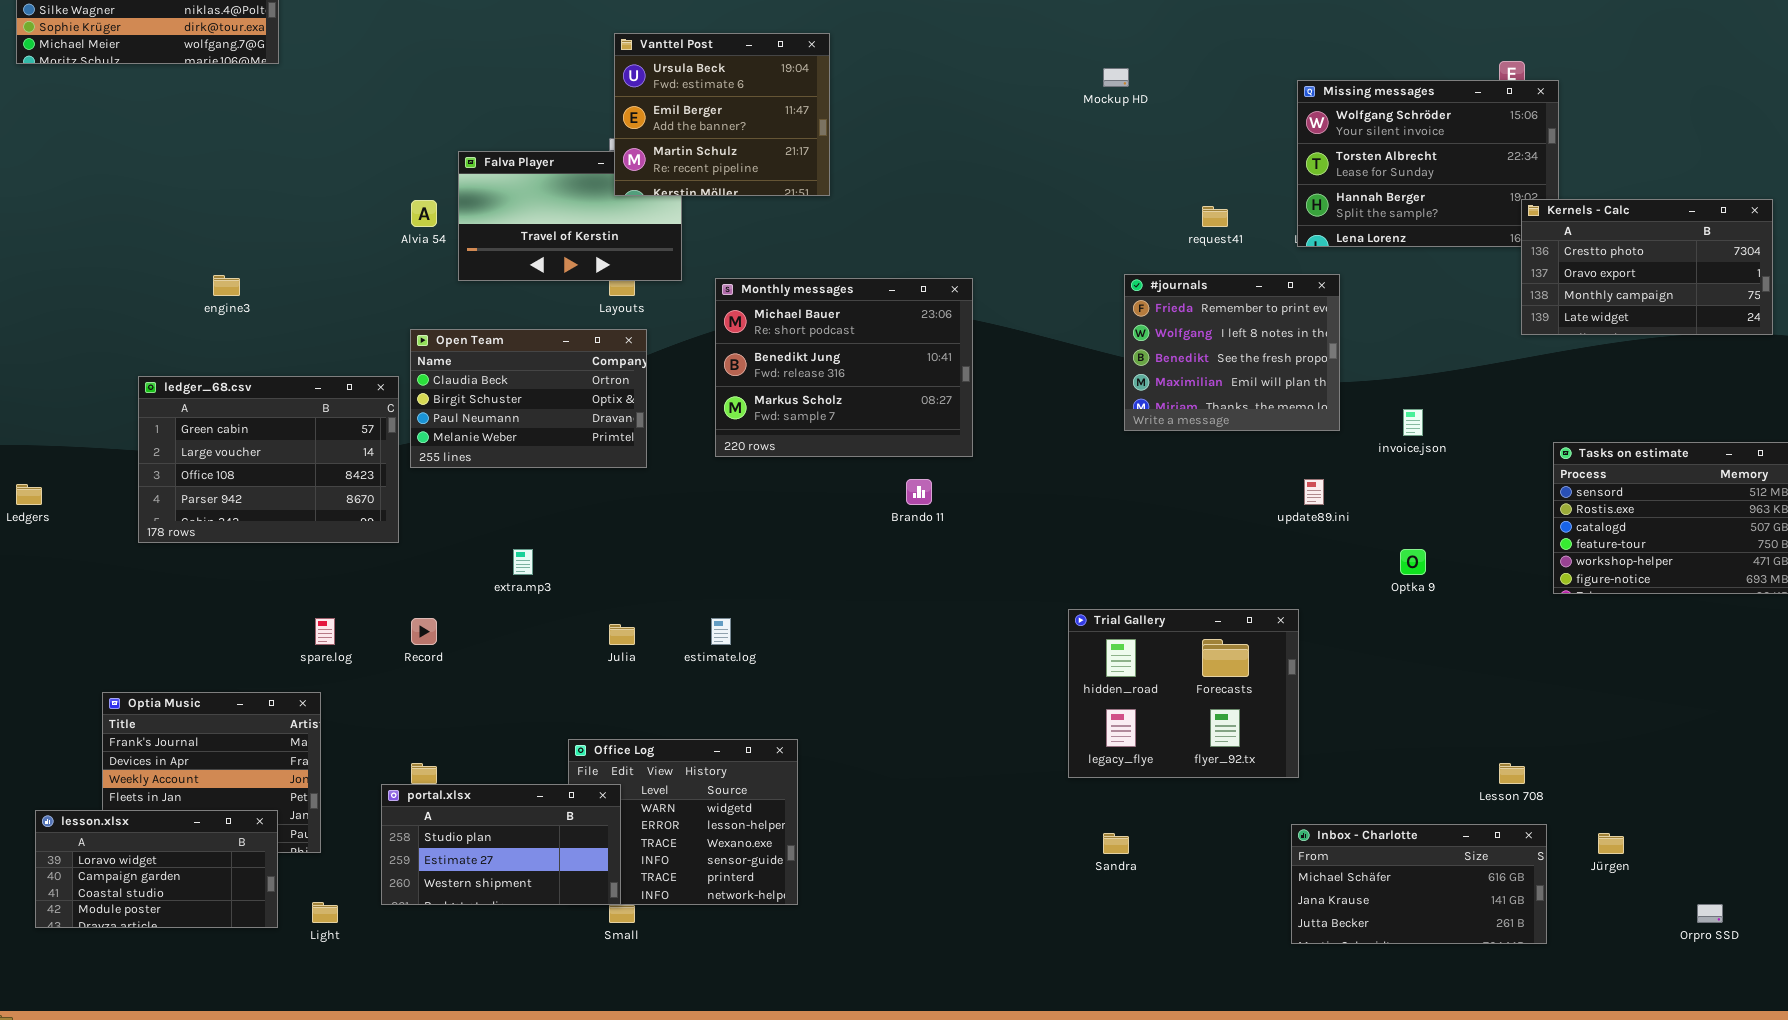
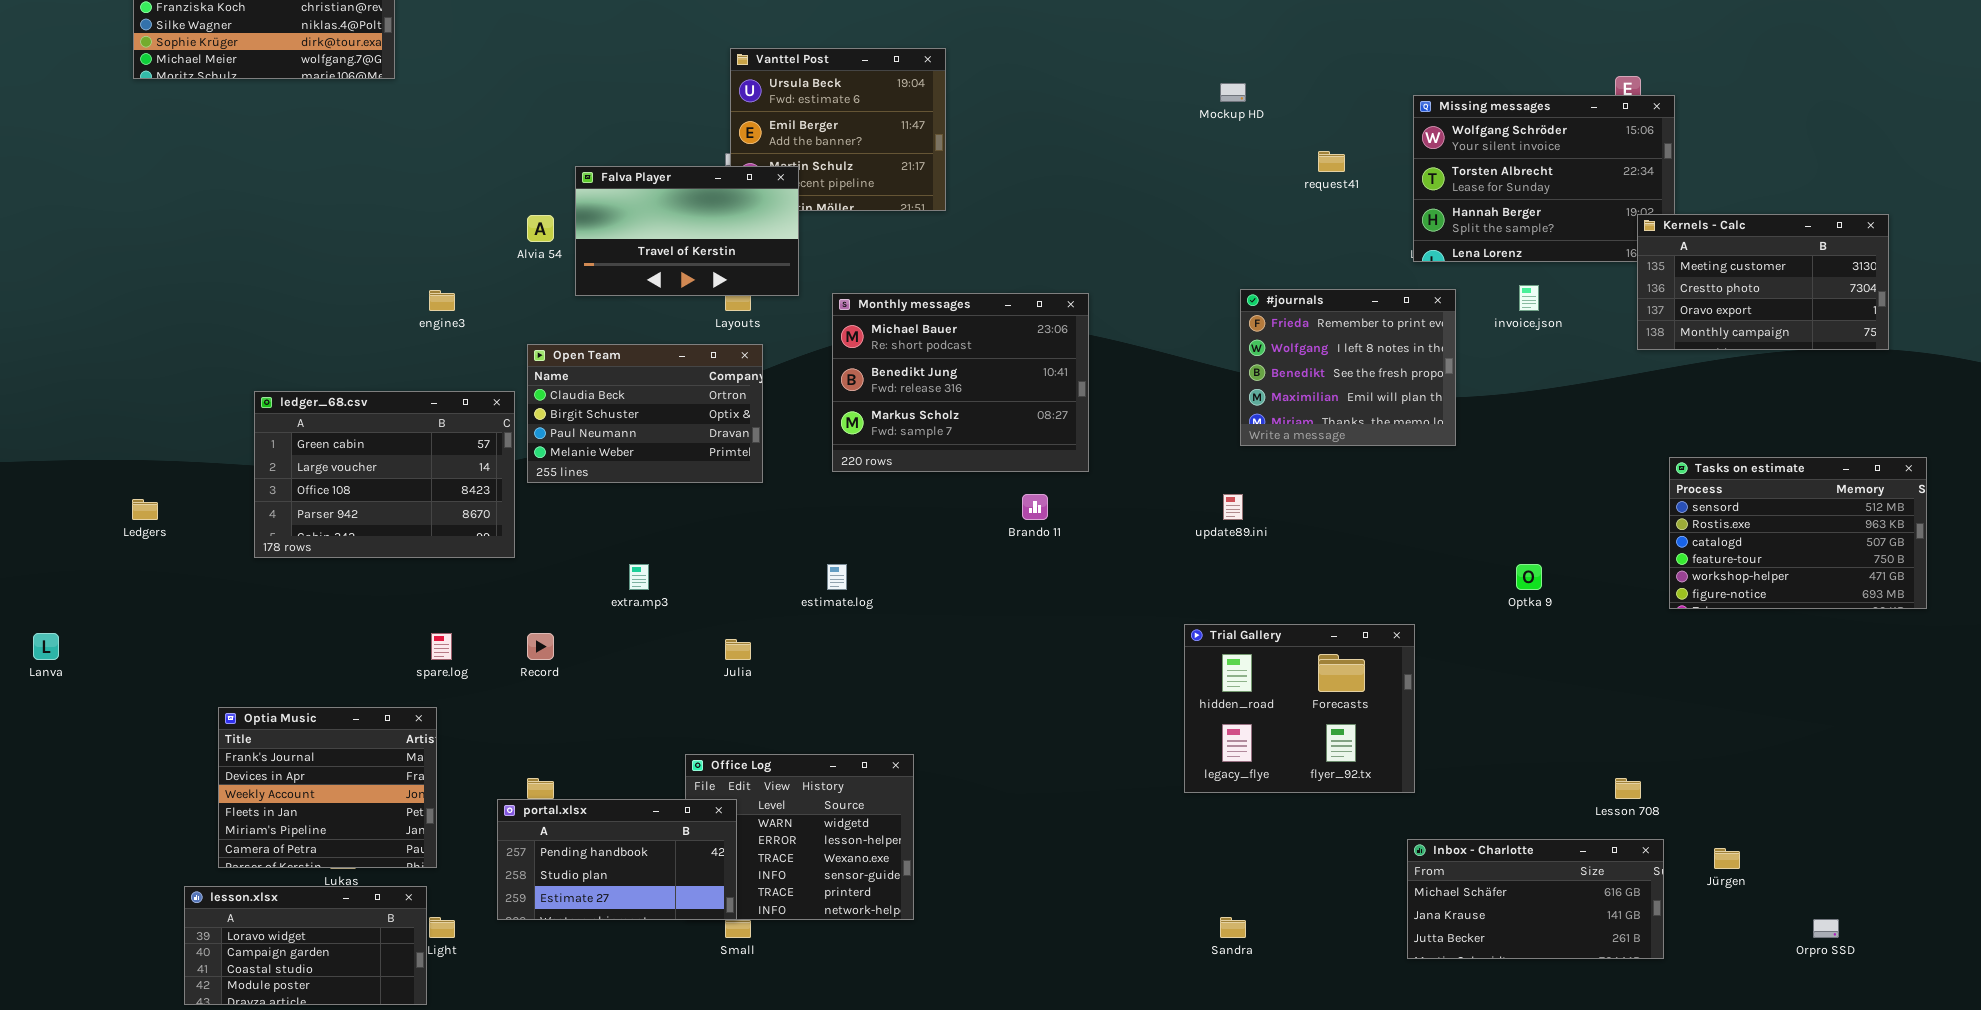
Falva Player: [458,151,682,281] -> [575,166,799,296], raised
Kernels - Calc: [1521,199,1773,335] -> [1637,214,1889,350], scrolled up 1 row
request41: [1202,206,1228,227] -> [1318,151,1345,172], moved
engine3: [213,275,240,296] -> [429,290,455,311], moved
invoice.json: [1403,409,1423,436] -> [1519,285,1539,311], moved
update89.ini: [1304,479,1324,505] -> [1223,494,1243,520], moved
estimate.log: [711,618,731,645] -> [827,564,847,590], moved
portal.xlsx: [381,784,621,905] -> [497,799,737,920], scrolled up 1 row
lesson.xlsx: [35,810,278,928] -> [184,886,427,1005], moved
Sandra: [1103,833,1129,854] -> [1220,917,1246,938], moved

